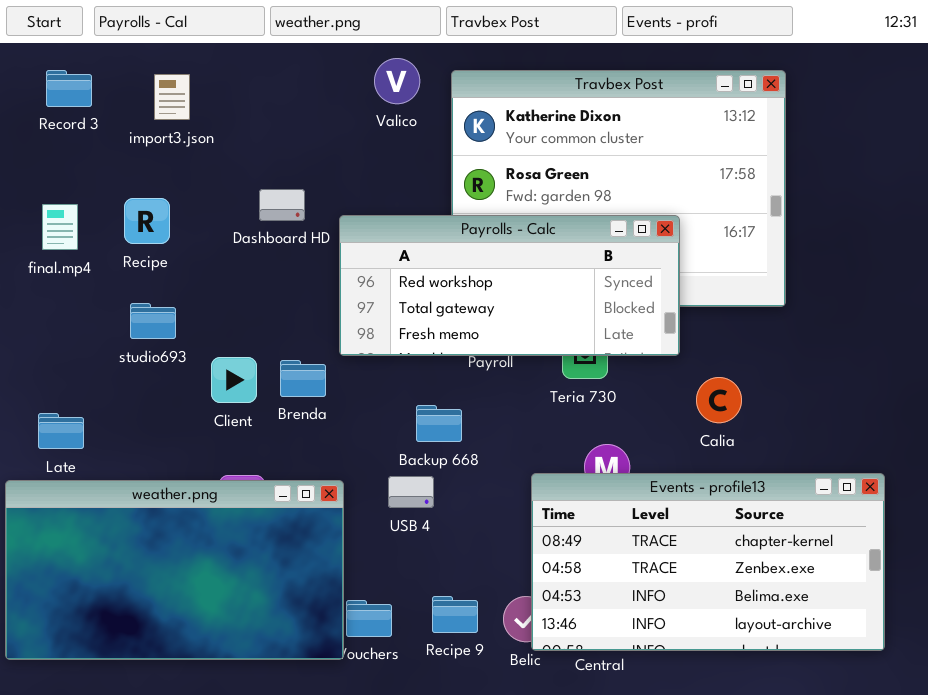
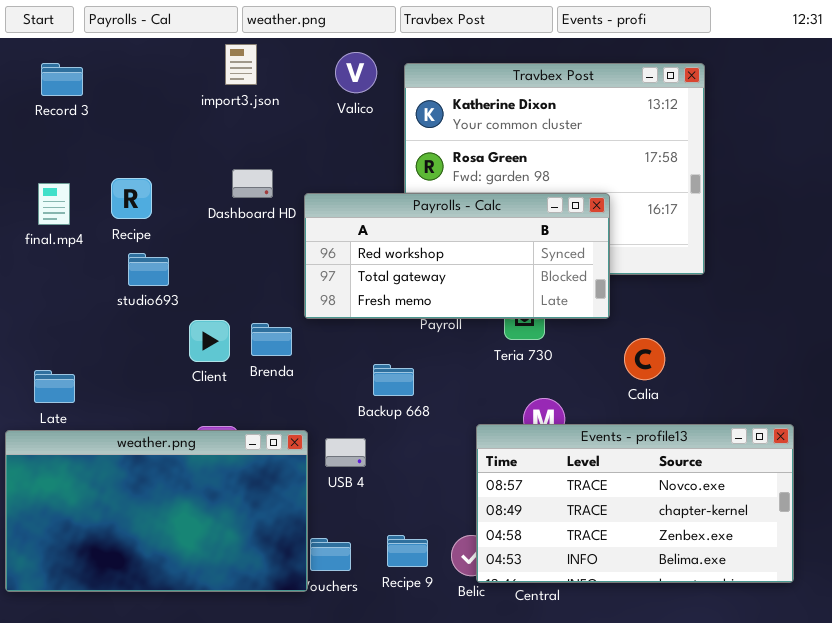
import3.json: [154,74,190,120] -> [225,44,257,85], moved
studio693: [130,303,176,339] -> [128,253,169,286], moved
Events - profile13: [531,473,885,651] -> [476,424,794,583], scrolled up 1 row
USB 4: [388,476,434,508] -> [325,438,366,467], moved

